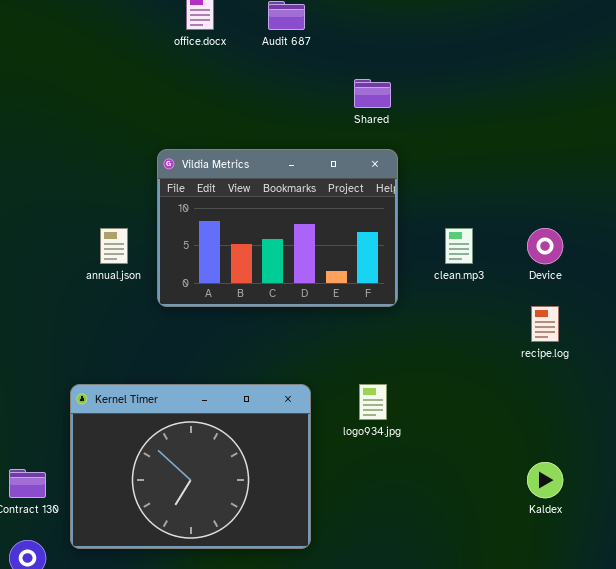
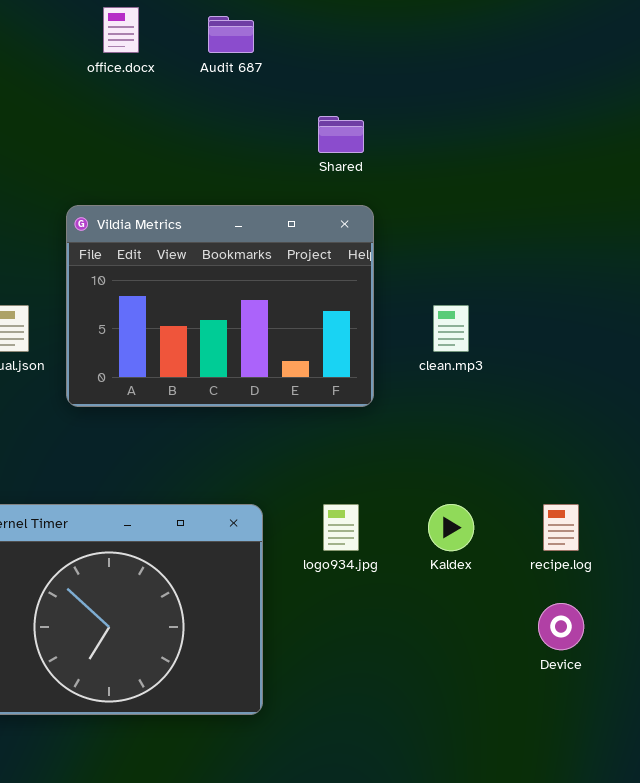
Device: [527,228,563,264] -> [538,603,584,650], moved
recipe.log: [531,306,559,342] -> [543,504,579,551], moved
Kaldex: [527,462,563,498] -> [428,504,474,551], moved

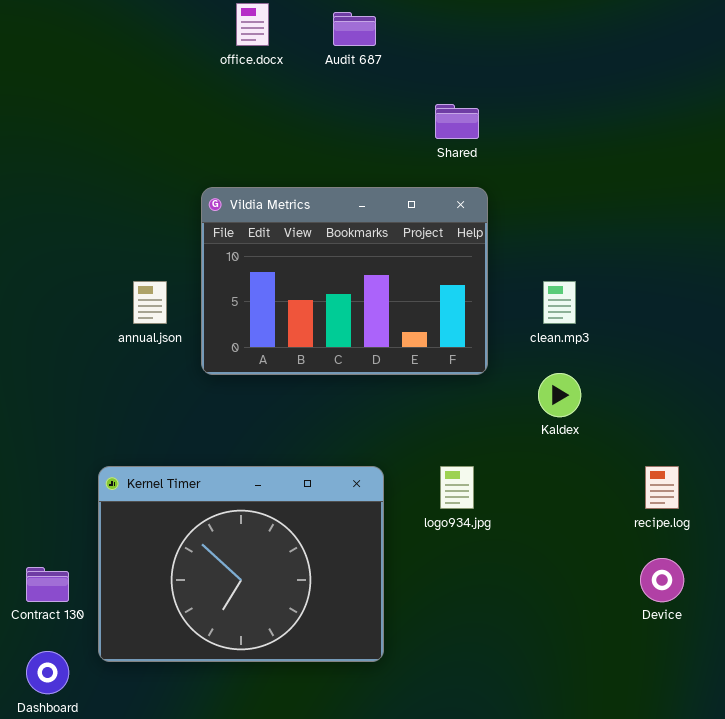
Kaldex: [428,504,474,551] -> [538,373,581,417], moved

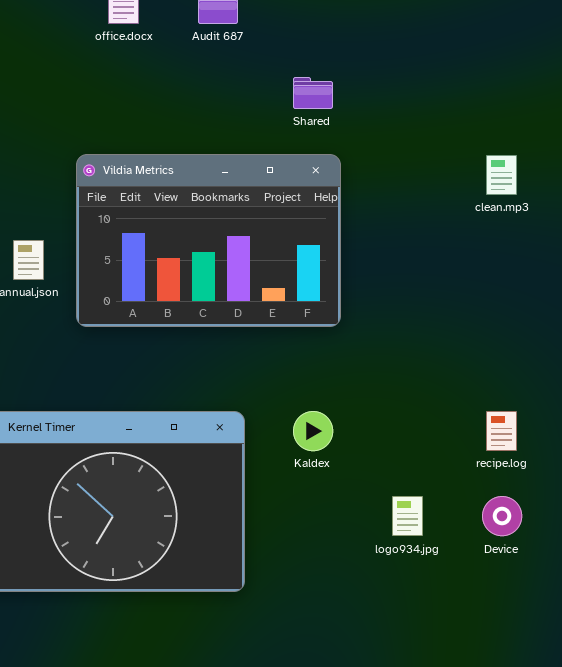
clean.mp3: [543,281,576,324] -> [486,155,517,195], moved
Kaldex: [538,373,581,417] -> [293,411,333,451], moved
logo934.jpg: [440,466,474,509] -> [392,496,423,536], moved

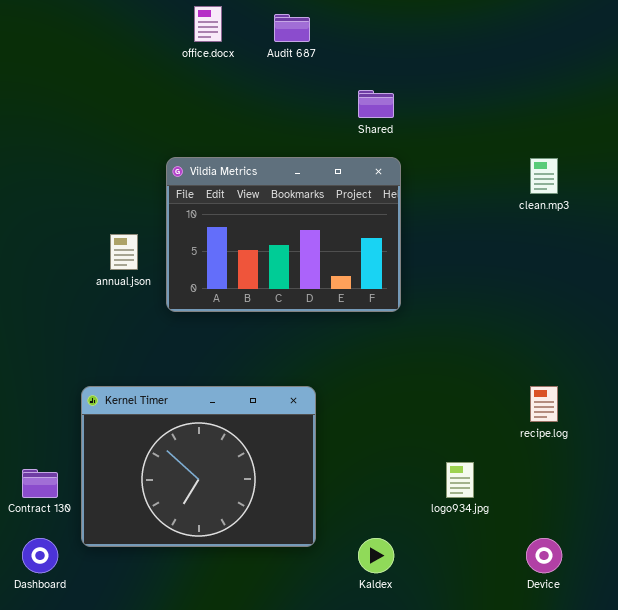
Kaldex: [293,411,333,451] -> [358,538,394,573], moved
Device: [482,496,522,536] -> [526,538,562,573], moved

